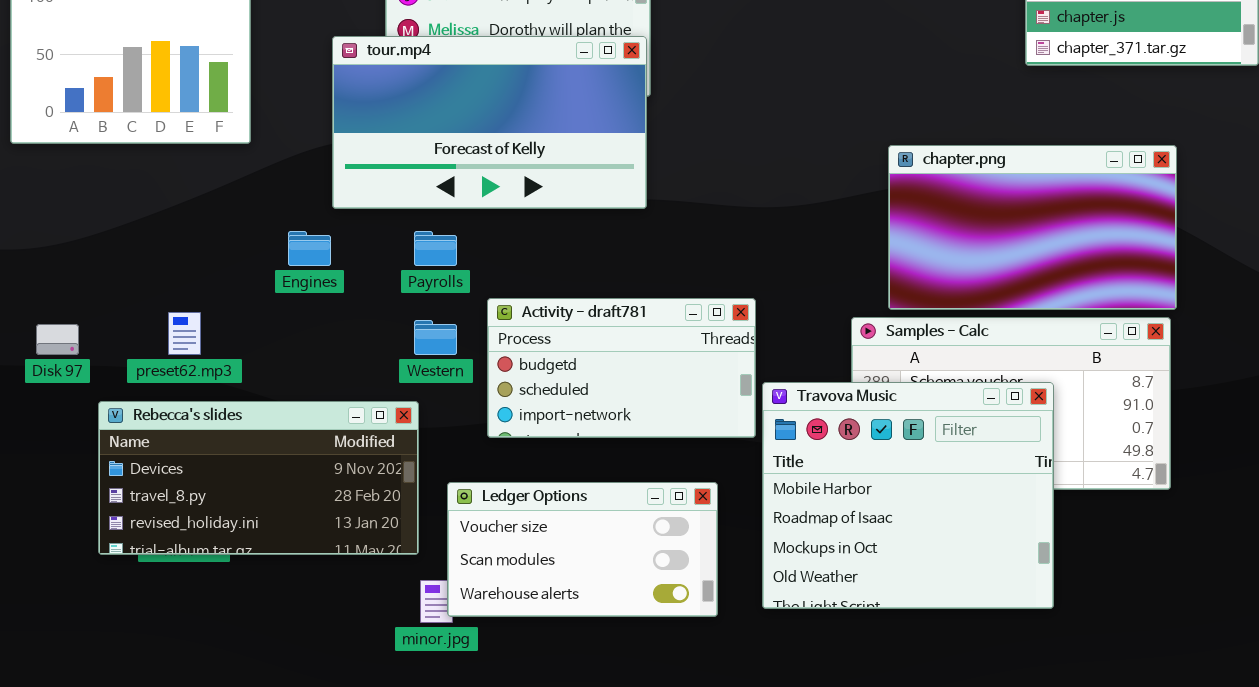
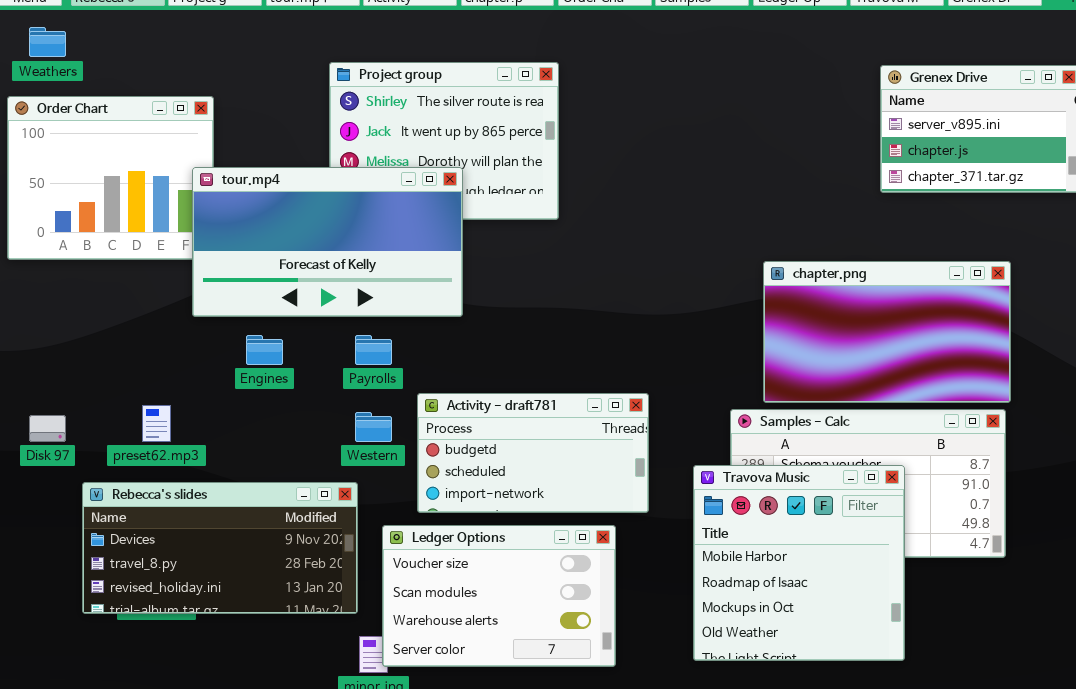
tour.mp4: [332,36,647,209] -> [192,167,463,317], moved
Travova Music: [762,382,1054,609] -> [693,465,905,661], resized
Ledger Options: [447,482,718,617] -> [382,525,616,667], resized

